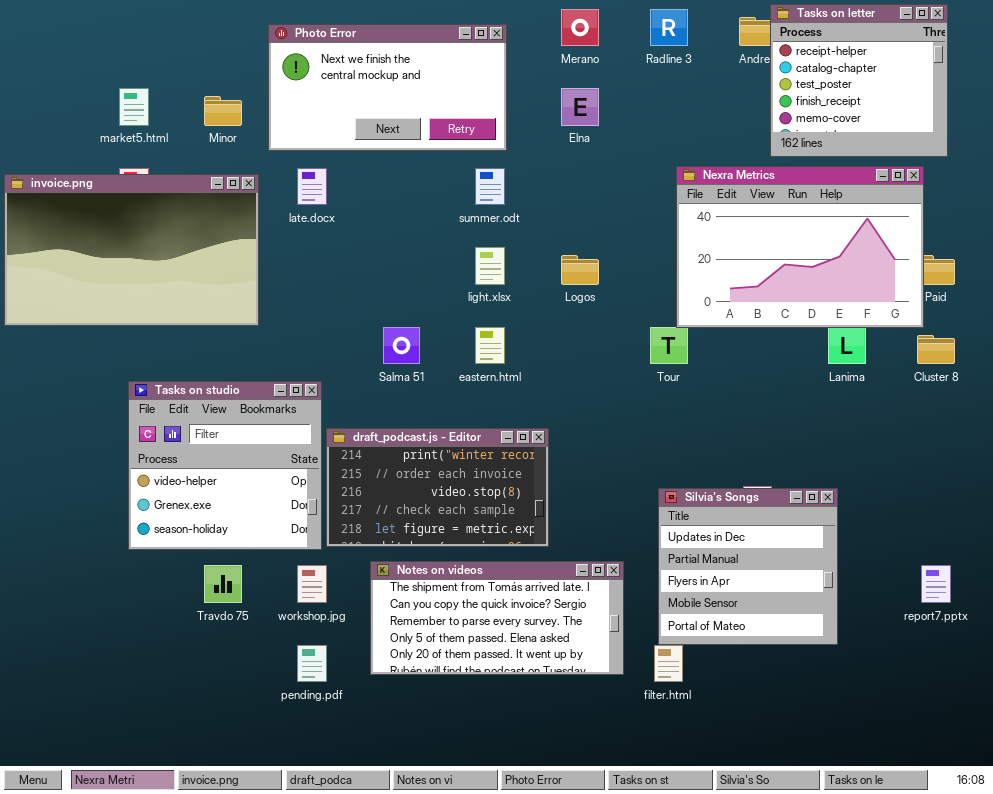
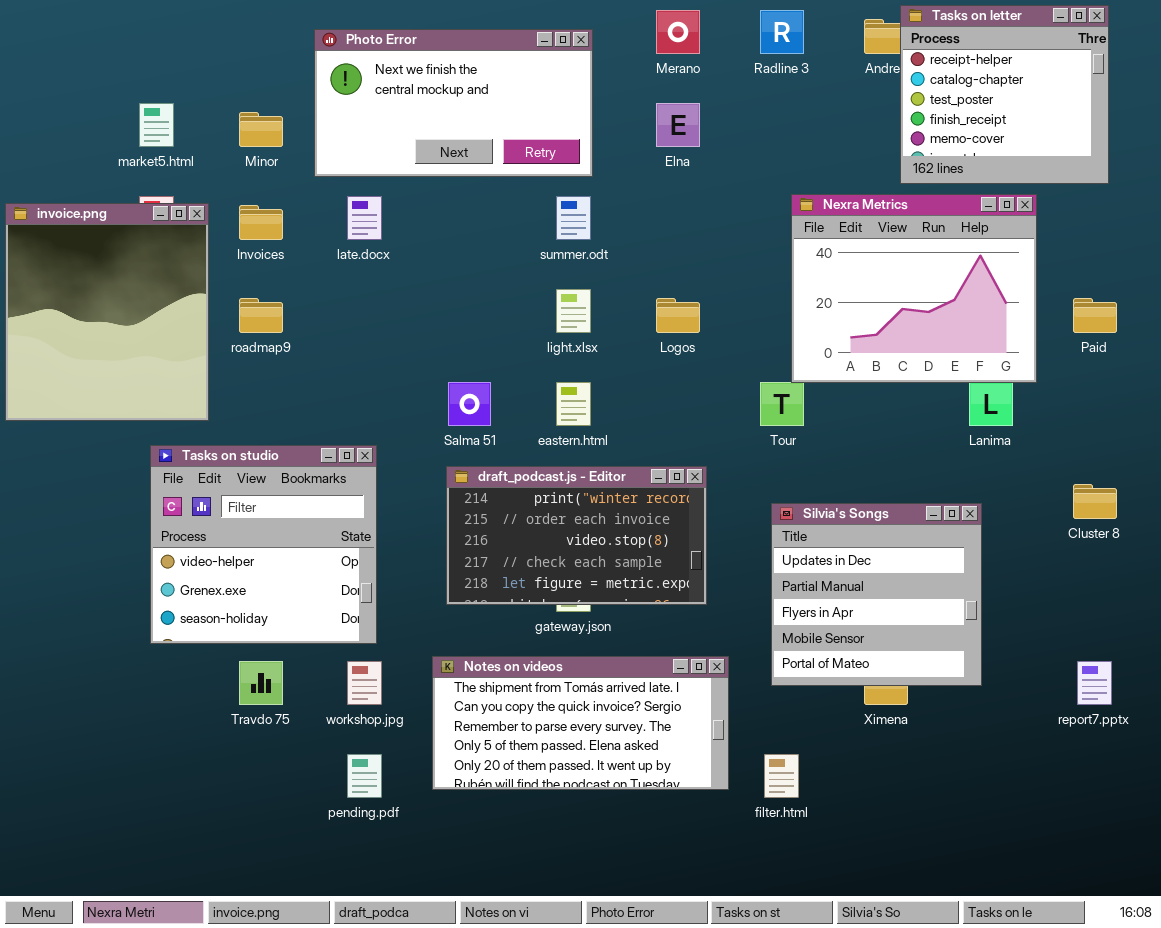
Nexra Metrics: [676,166,924,328] -> [791,194,1037,383], resized
invoice.png: [4,174,259,326] -> [5,203,209,421], resized
Cluster 8: [917,335,955,364] -> [1073,484,1117,519], moved
draft_podcast.js - Editor: [326,428,549,547] -> [446,466,707,605], moved
Silvia's Songs: [658,488,838,645] -> [771,503,982,686], moved

